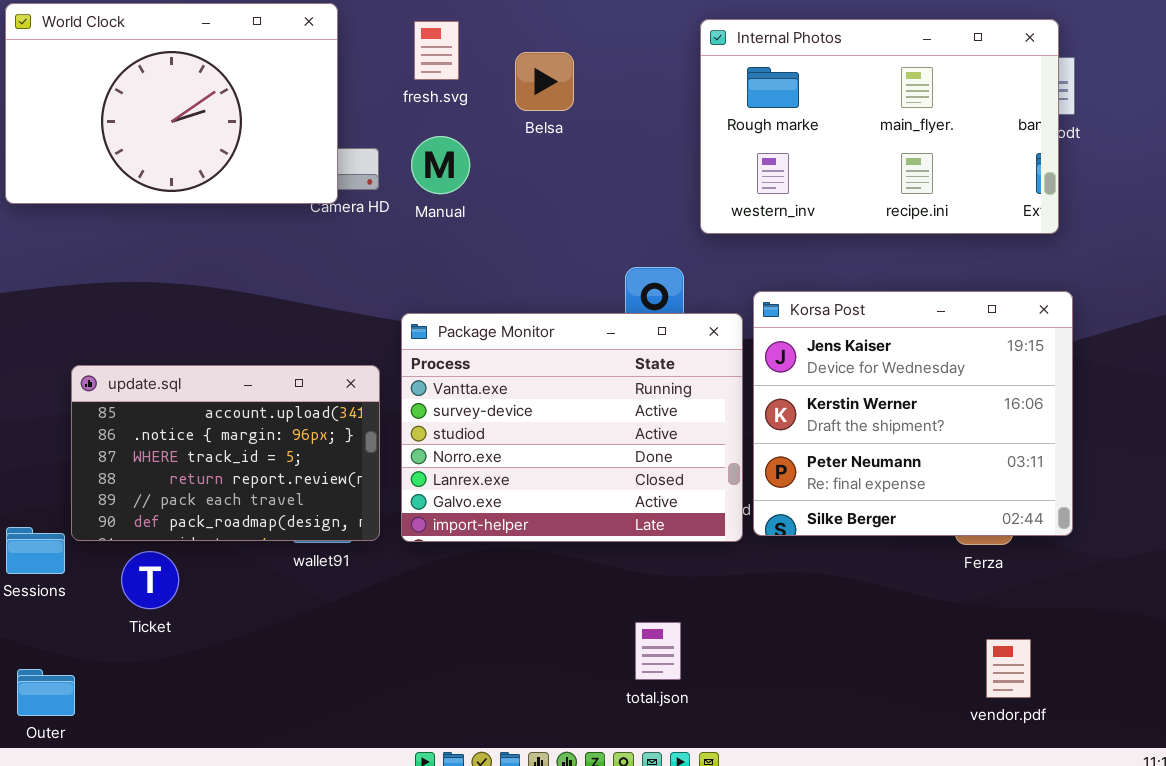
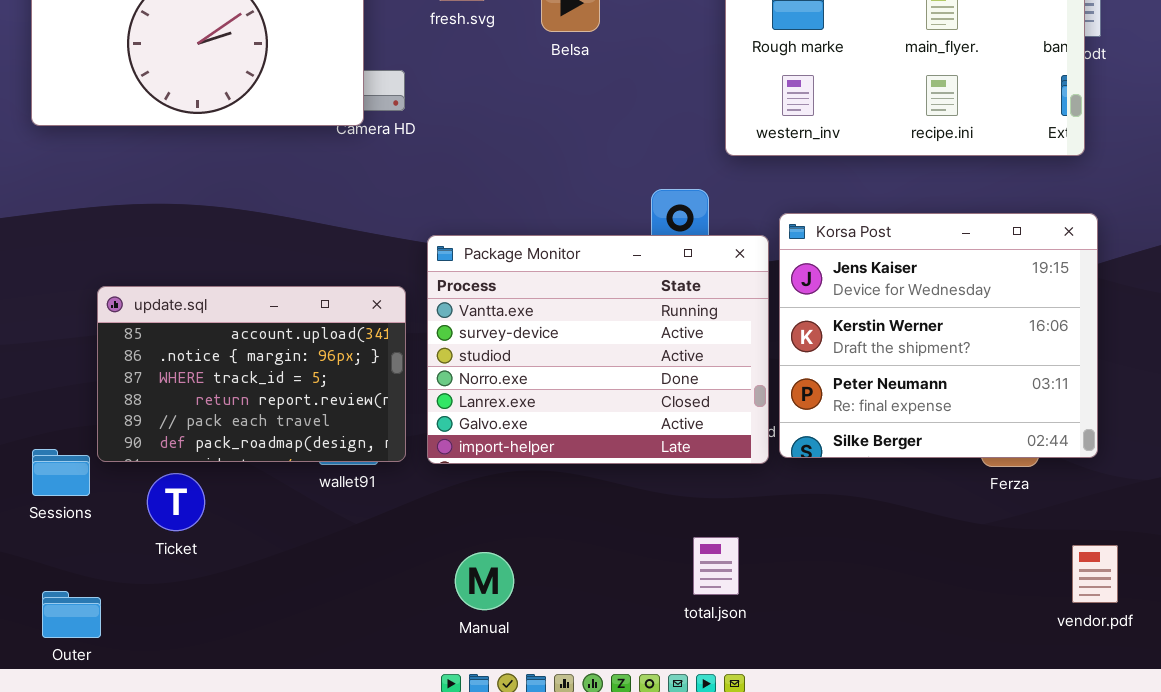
Manual: [411,136,470,194] -> [455,552,514,610], moved
total.json: [635,622,681,680] -> [693,537,739,595], moved
vendor.pdf: [986,639,1031,698] -> [1072,545,1118,603], moved

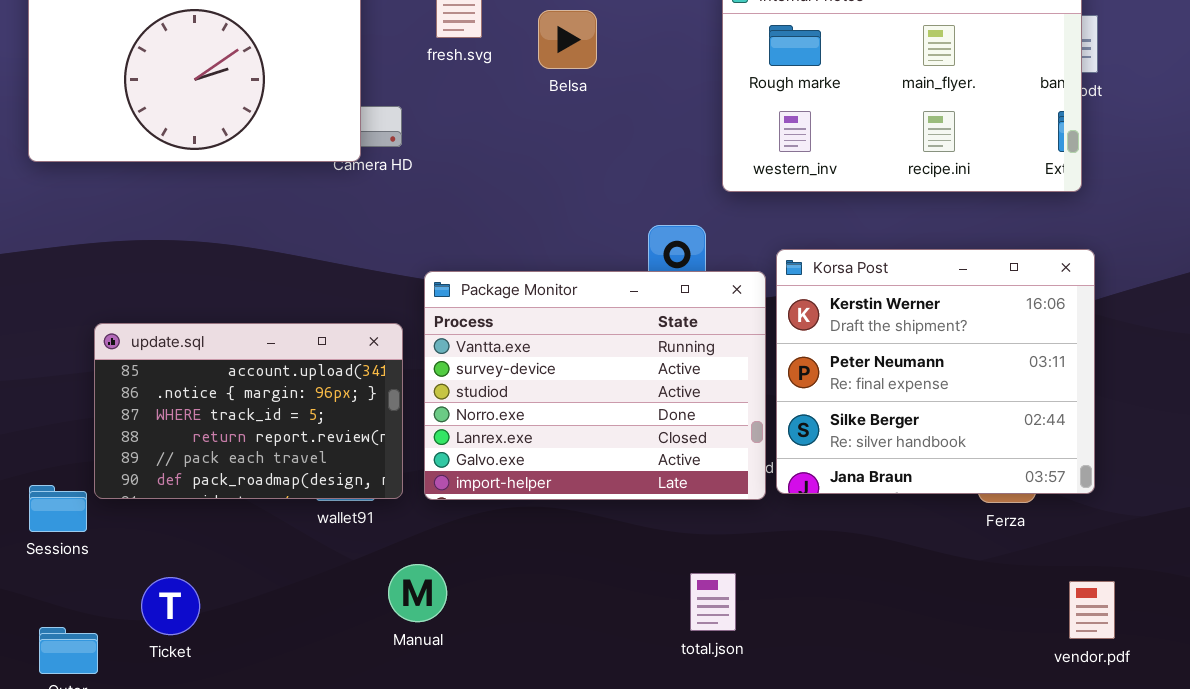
Korsa Post: [779,213,1098,458] -> [776,249,1095,494], scrolled down 1 row
Ticket: [147,473,205,531] -> [141,577,200,635], moved
Manual: [455,552,514,610] -> [388,564,447,622], moved

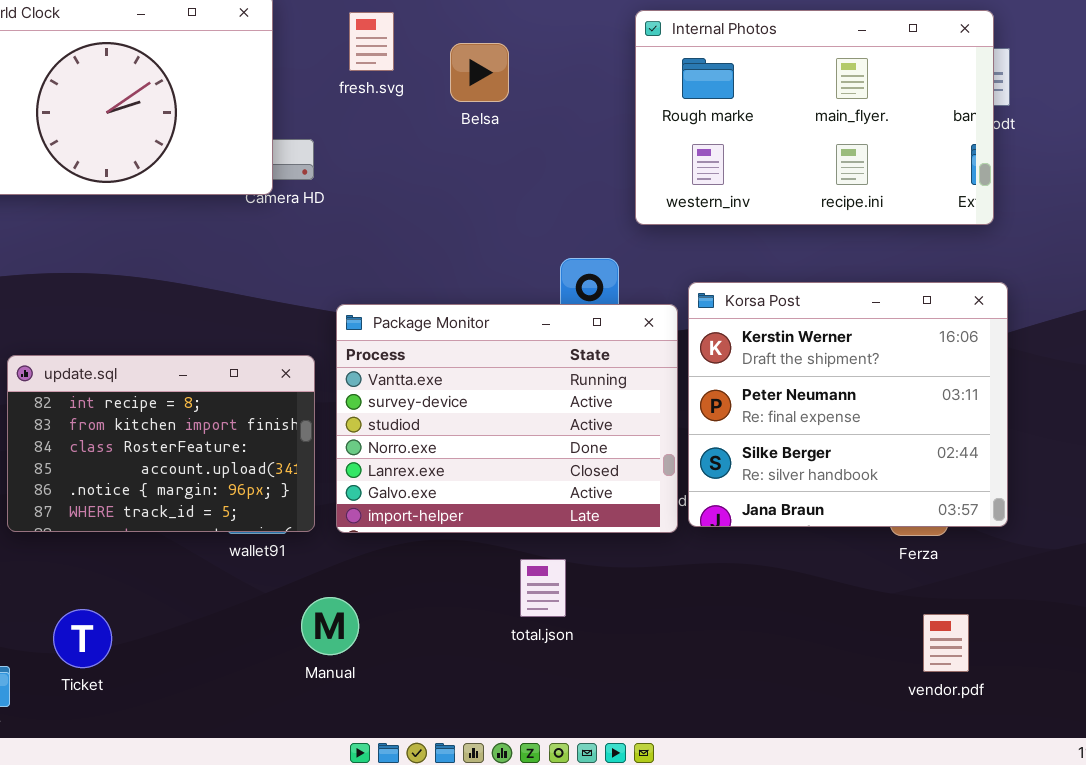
update.sql: [94,323,403,499] -> [7,355,315,532], scrolled up 3 rows
total.json: [690,573,736,631] -> [520,559,566,617], moved
vendor.pdf: [1069,581,1115,639] -> [923,614,969,672], moved

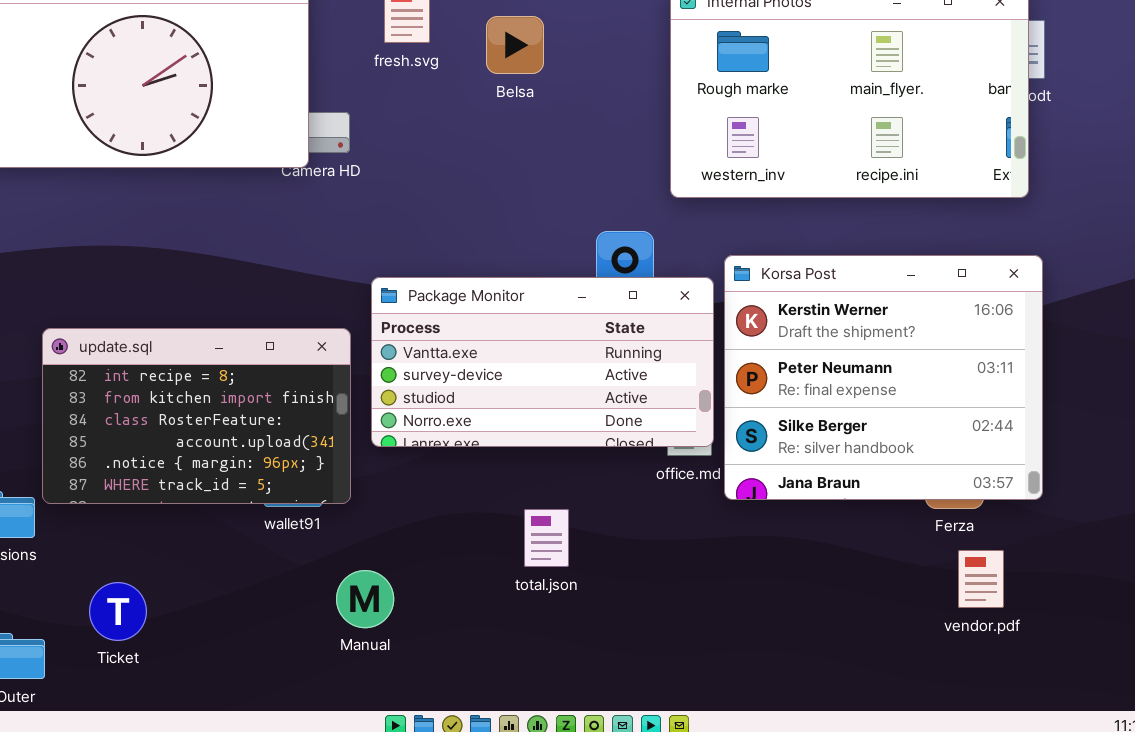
Package Monitor: [336,304,678,533] -> [371,277,714,447], resized
total.json: [520,559,566,617] -> [524,509,569,567], moved
vendor.pdf: [923,614,969,672] -> [958,550,1004,608], moved

